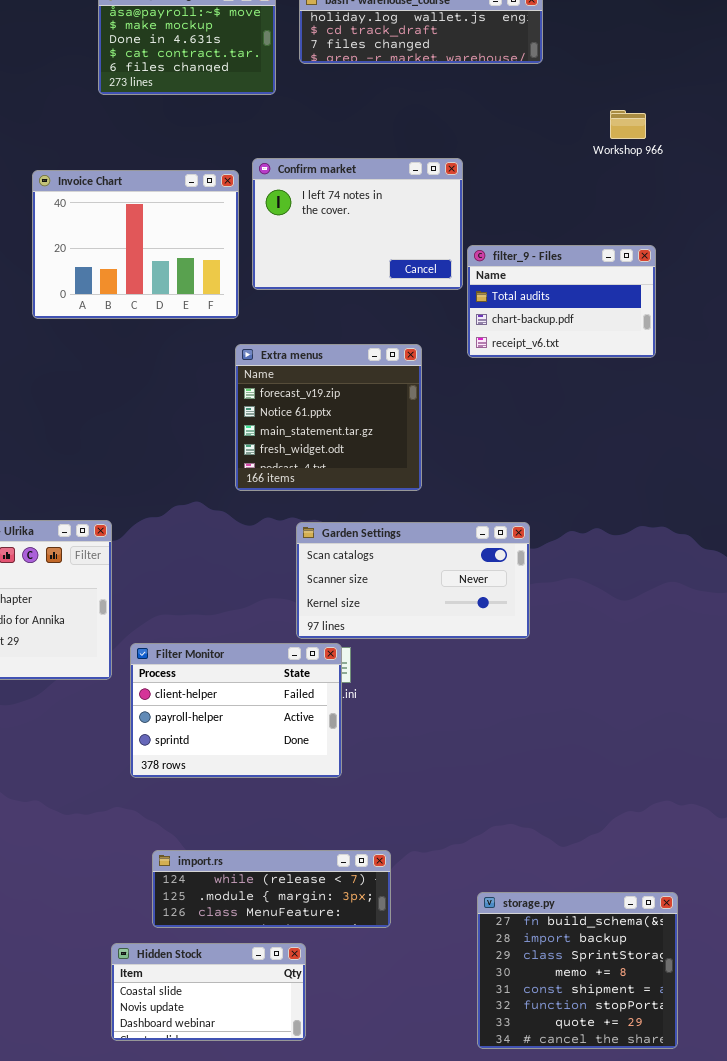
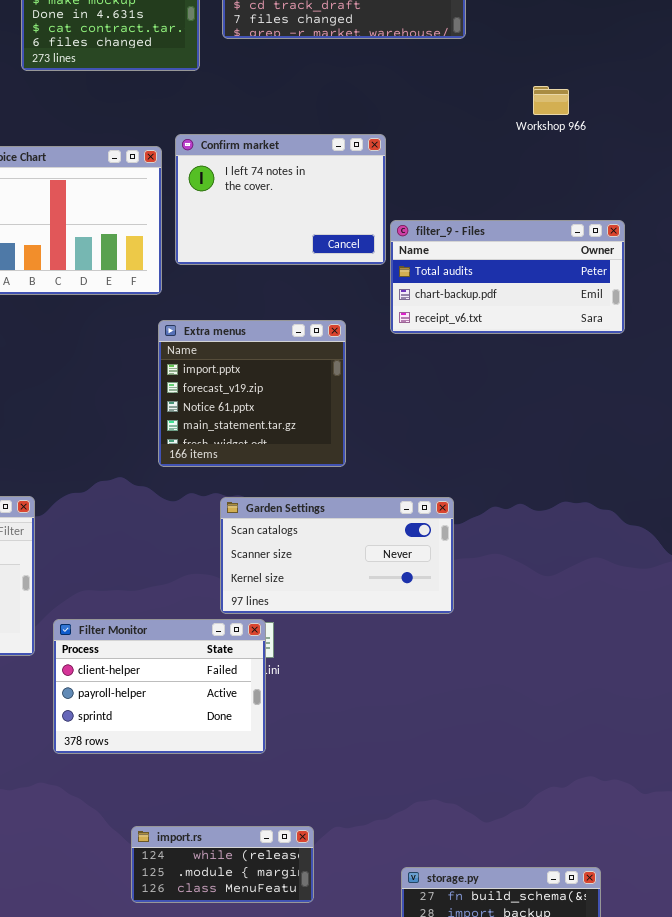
filter_9 - Files: [467,245,656,358] -> [390,220,625,334], resized
Extra menus: [235,344,422,491] -> [158,320,346,467], scrolled up 1 row
import.rs: [152,850,391,928] -> [131,826,314,903], resized

